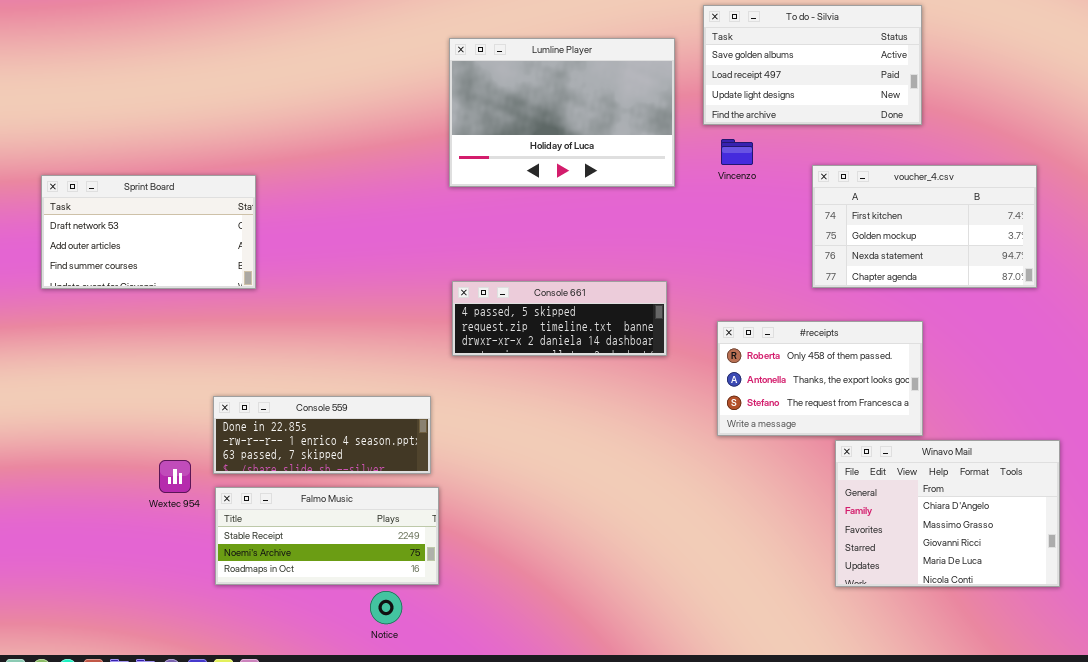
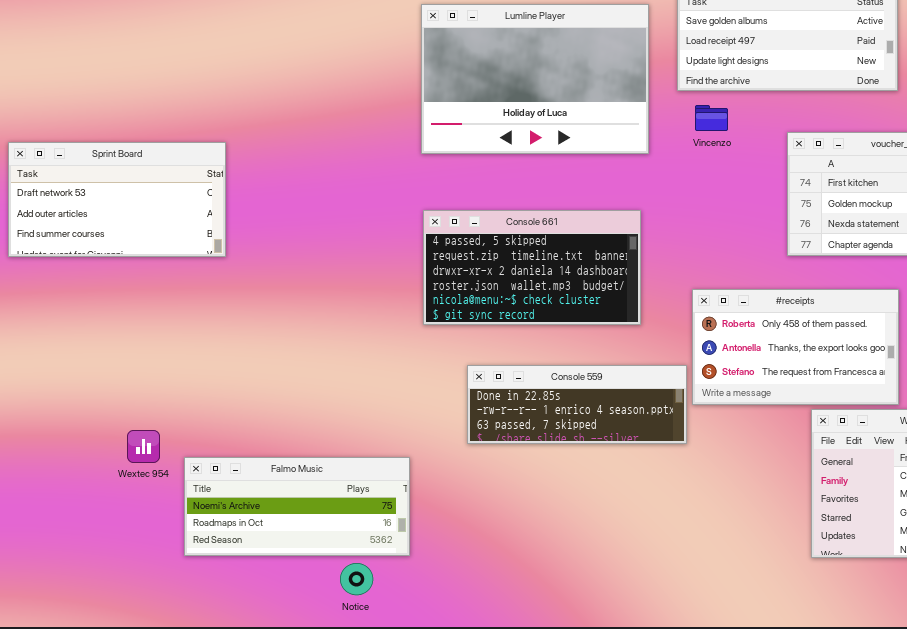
Console 661: [452,281,667,356] -> [423,210,641,325], resized
Console 559: [213,396,431,474] -> [467,365,687,444], moved
Falmo Music: [215,487,439,585] -> [184,457,410,556], scrolled down 1 row

